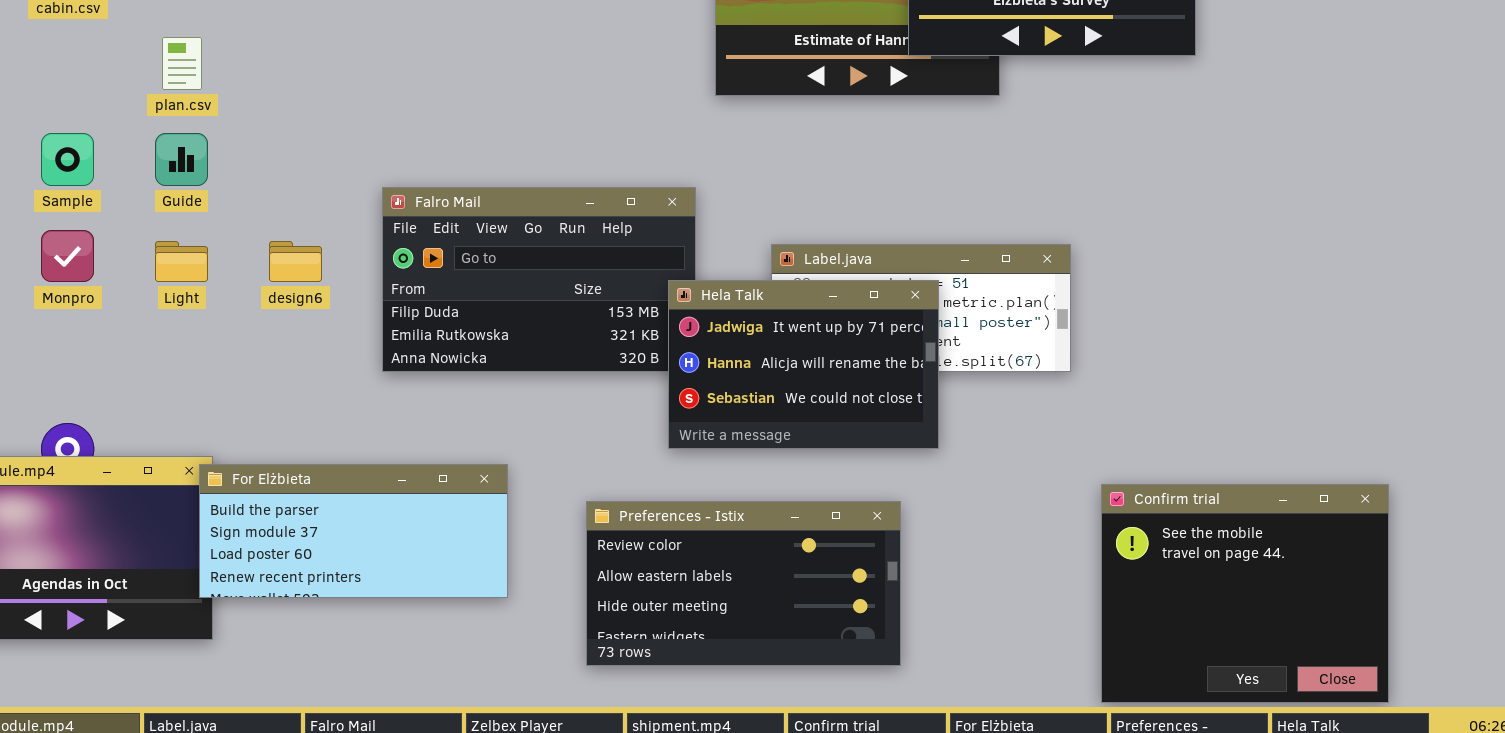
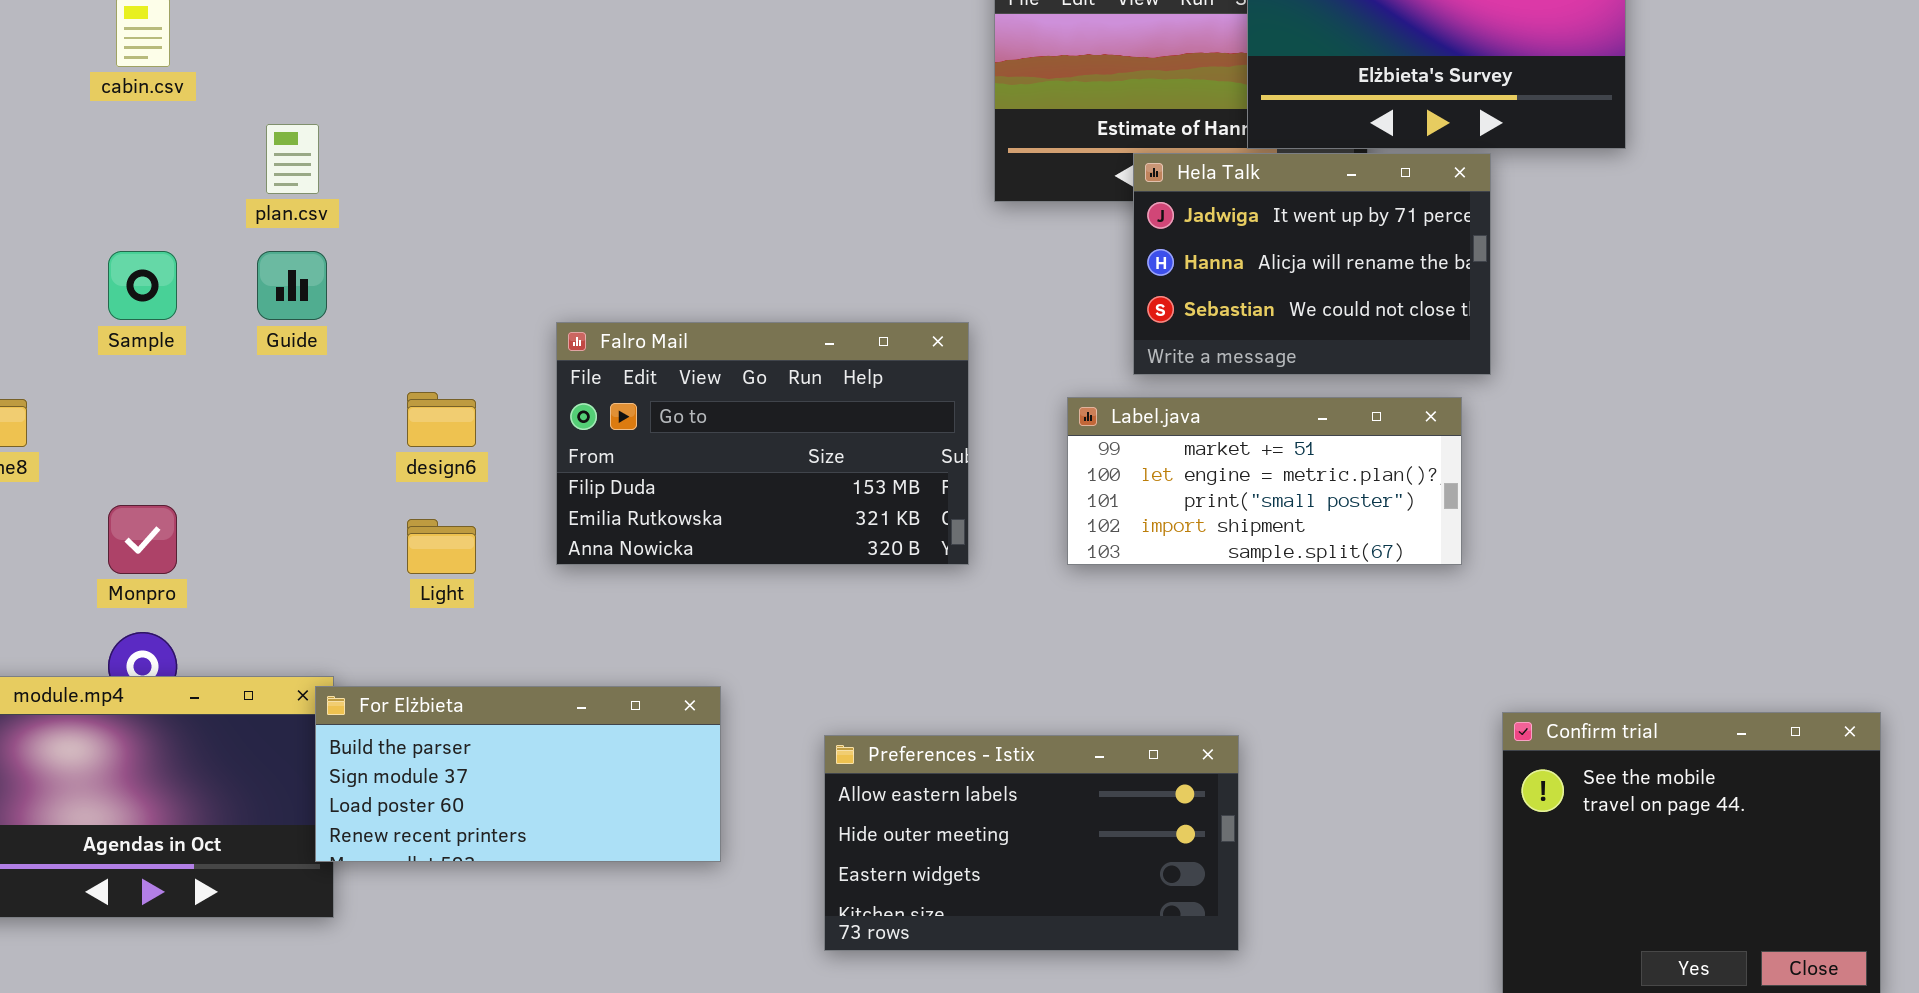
Monpro: [41,230,94,282] -> [108,505,177,574], moved
Light: [155,241,208,282] -> [407,519,476,574], moved
Hela Talk: [668,280,939,449] -> [1133,153,1491,375], moved
Preferences - Istix: [586,501,901,666] -> [824,735,1239,951], scrolled down 1 row

